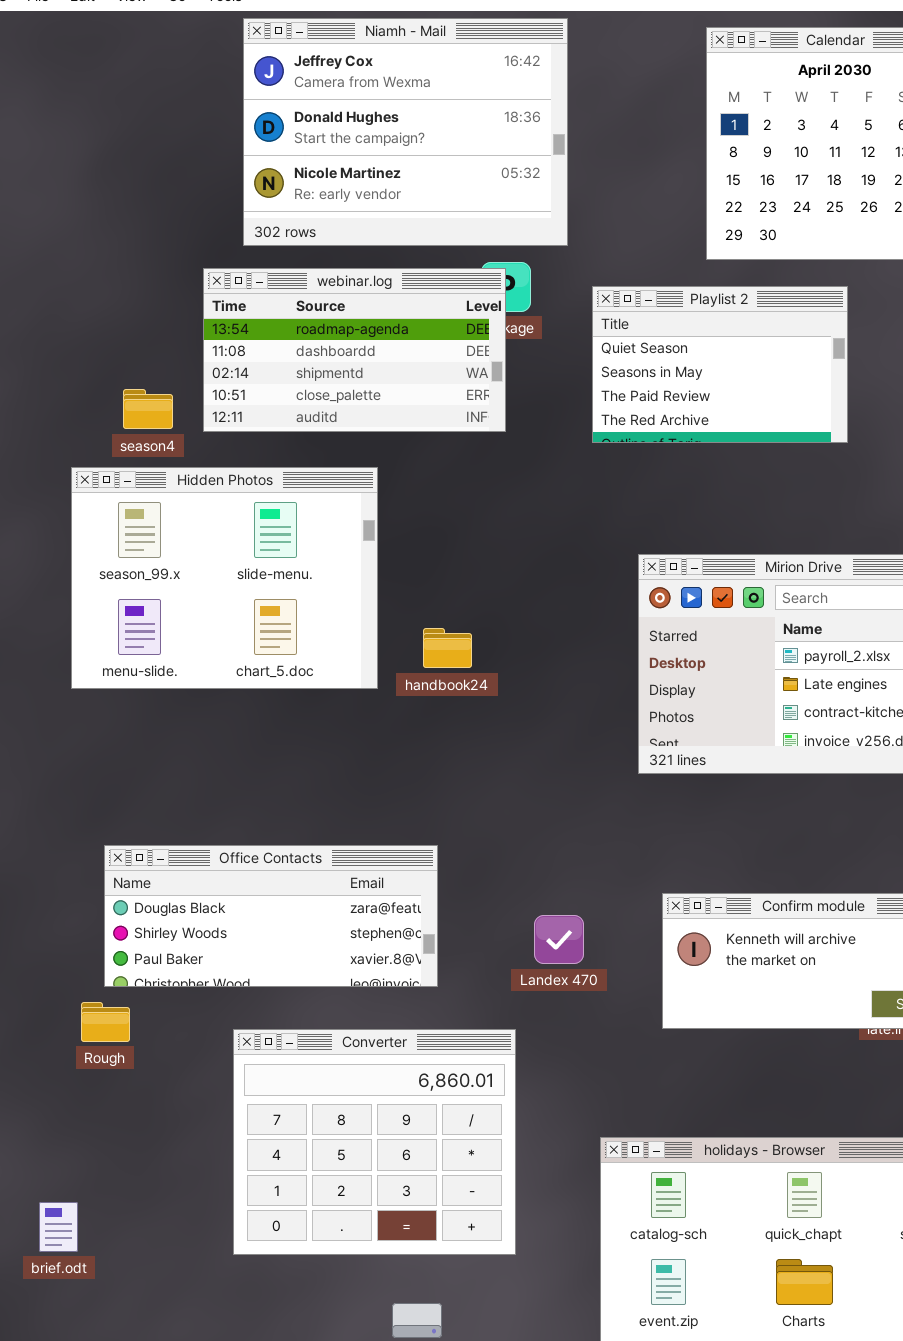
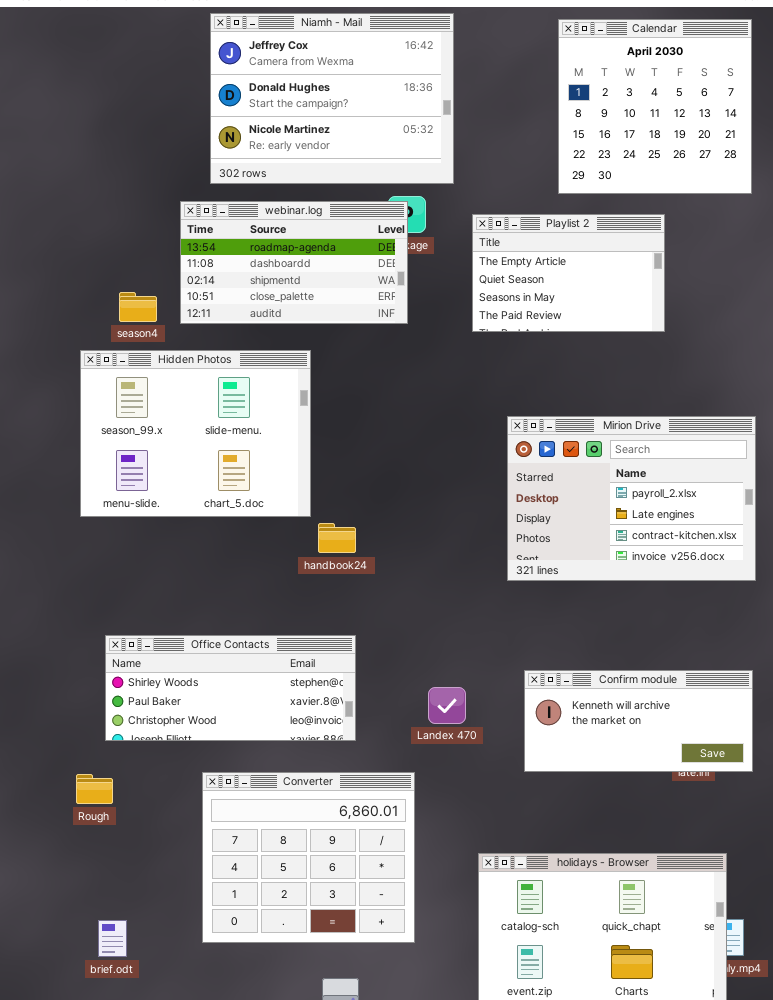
Playlist 2: [592,286,848,443] -> [472,214,665,332], scrolled up 1 row
handbook24: [423,628,472,668] -> [318,523,356,553], moved
Office Contacts: [104,845,438,987] -> [105,635,356,741], scrolled down 1 row
Rough: [81,1002,130,1042] -> [76,774,113,804], moved
brief.odt: [39,1202,78,1252] -> [98,920,127,957], moved

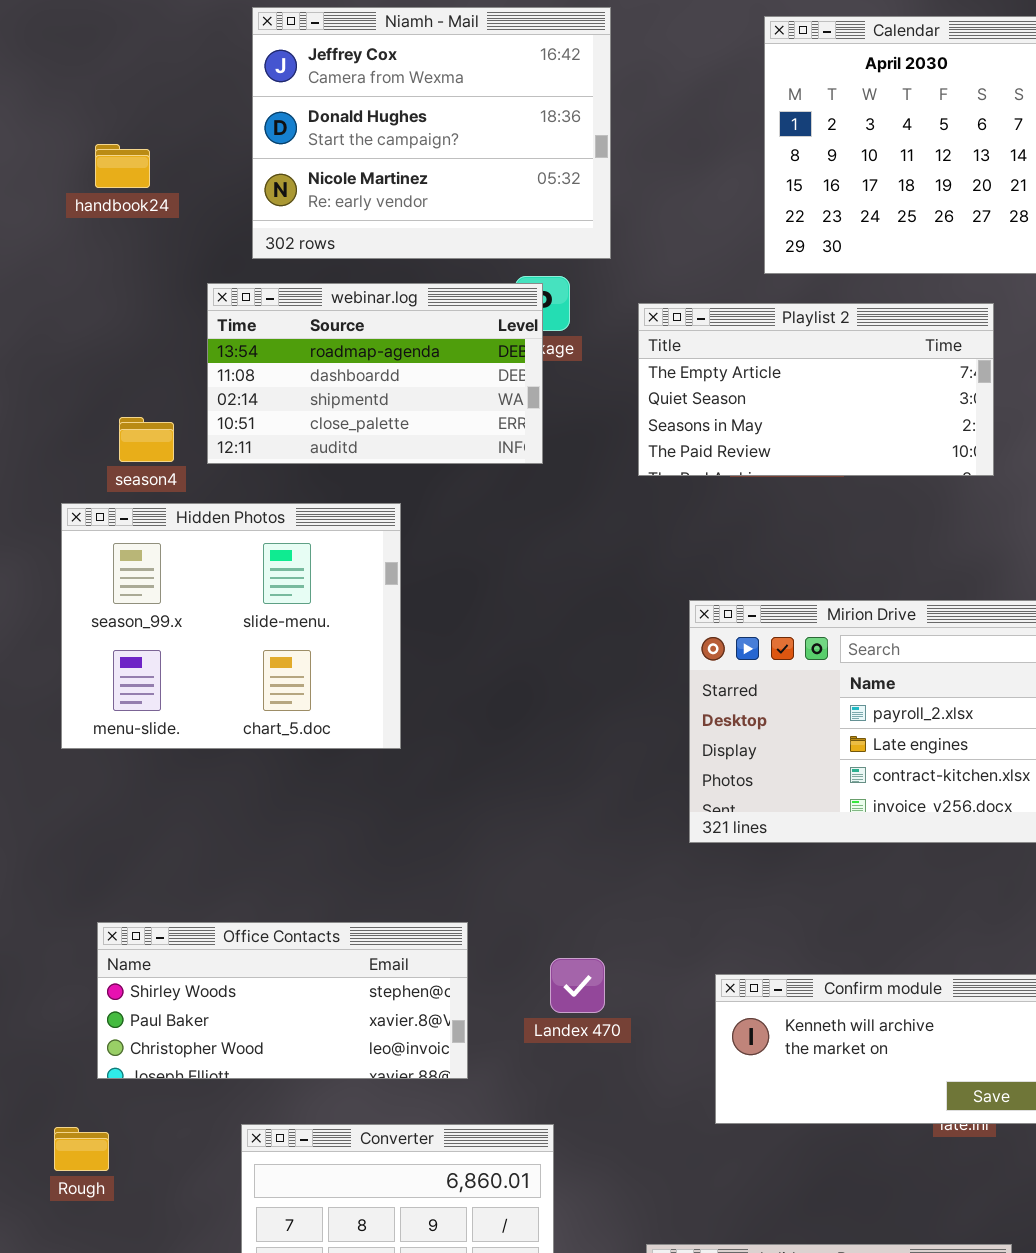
Playlist 2: [472,214,665,332] -> [638,303,994,476], resized
handbook24: [318,523,356,553] -> [95,144,150,188], moved
Landex 470: [428,687,466,724] -> [550,958,605,1013], moved

